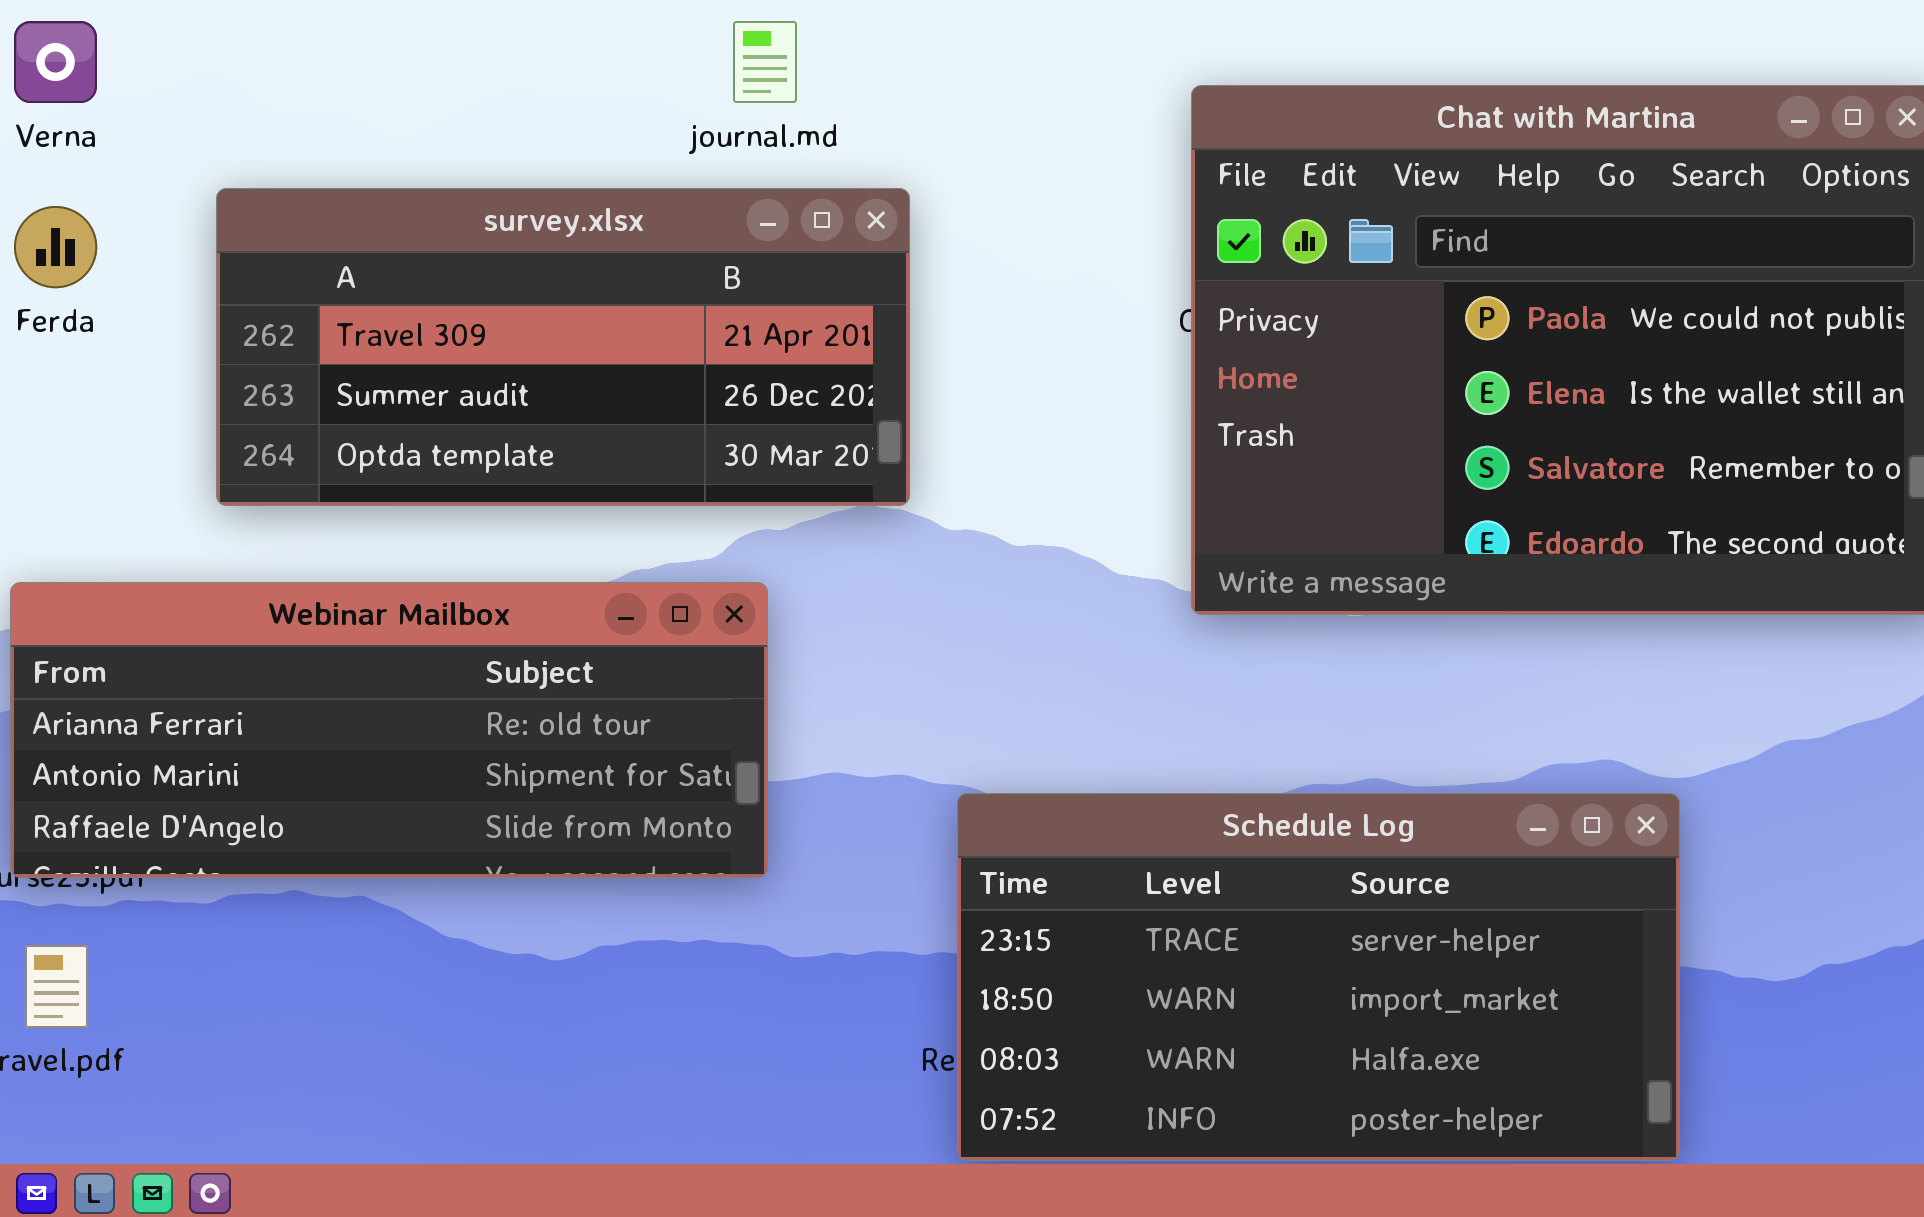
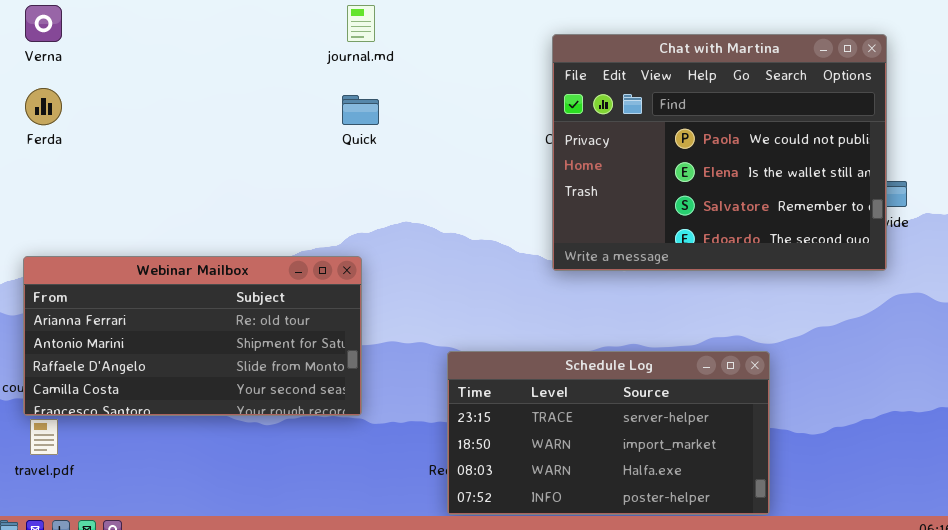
survey.xlsx: [216,188,910,506] -> none, closed
Webinar Mailbox: [10,582,768,878] -> [23,256,362,416], resized

